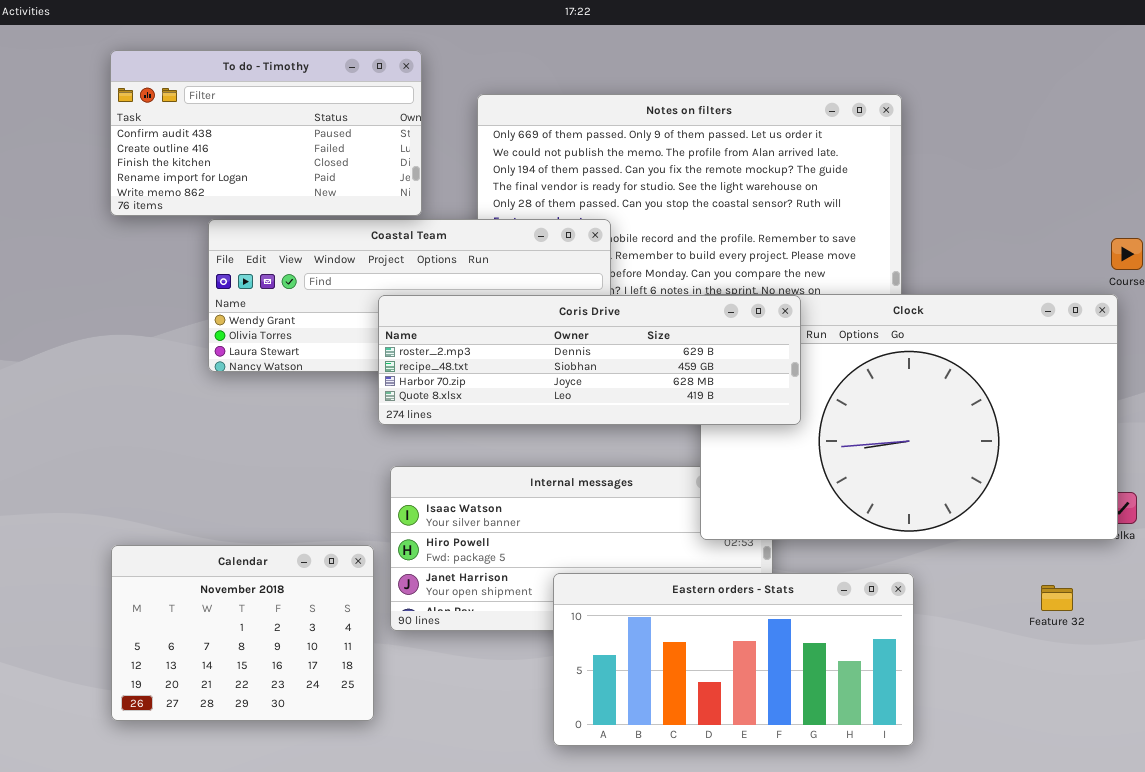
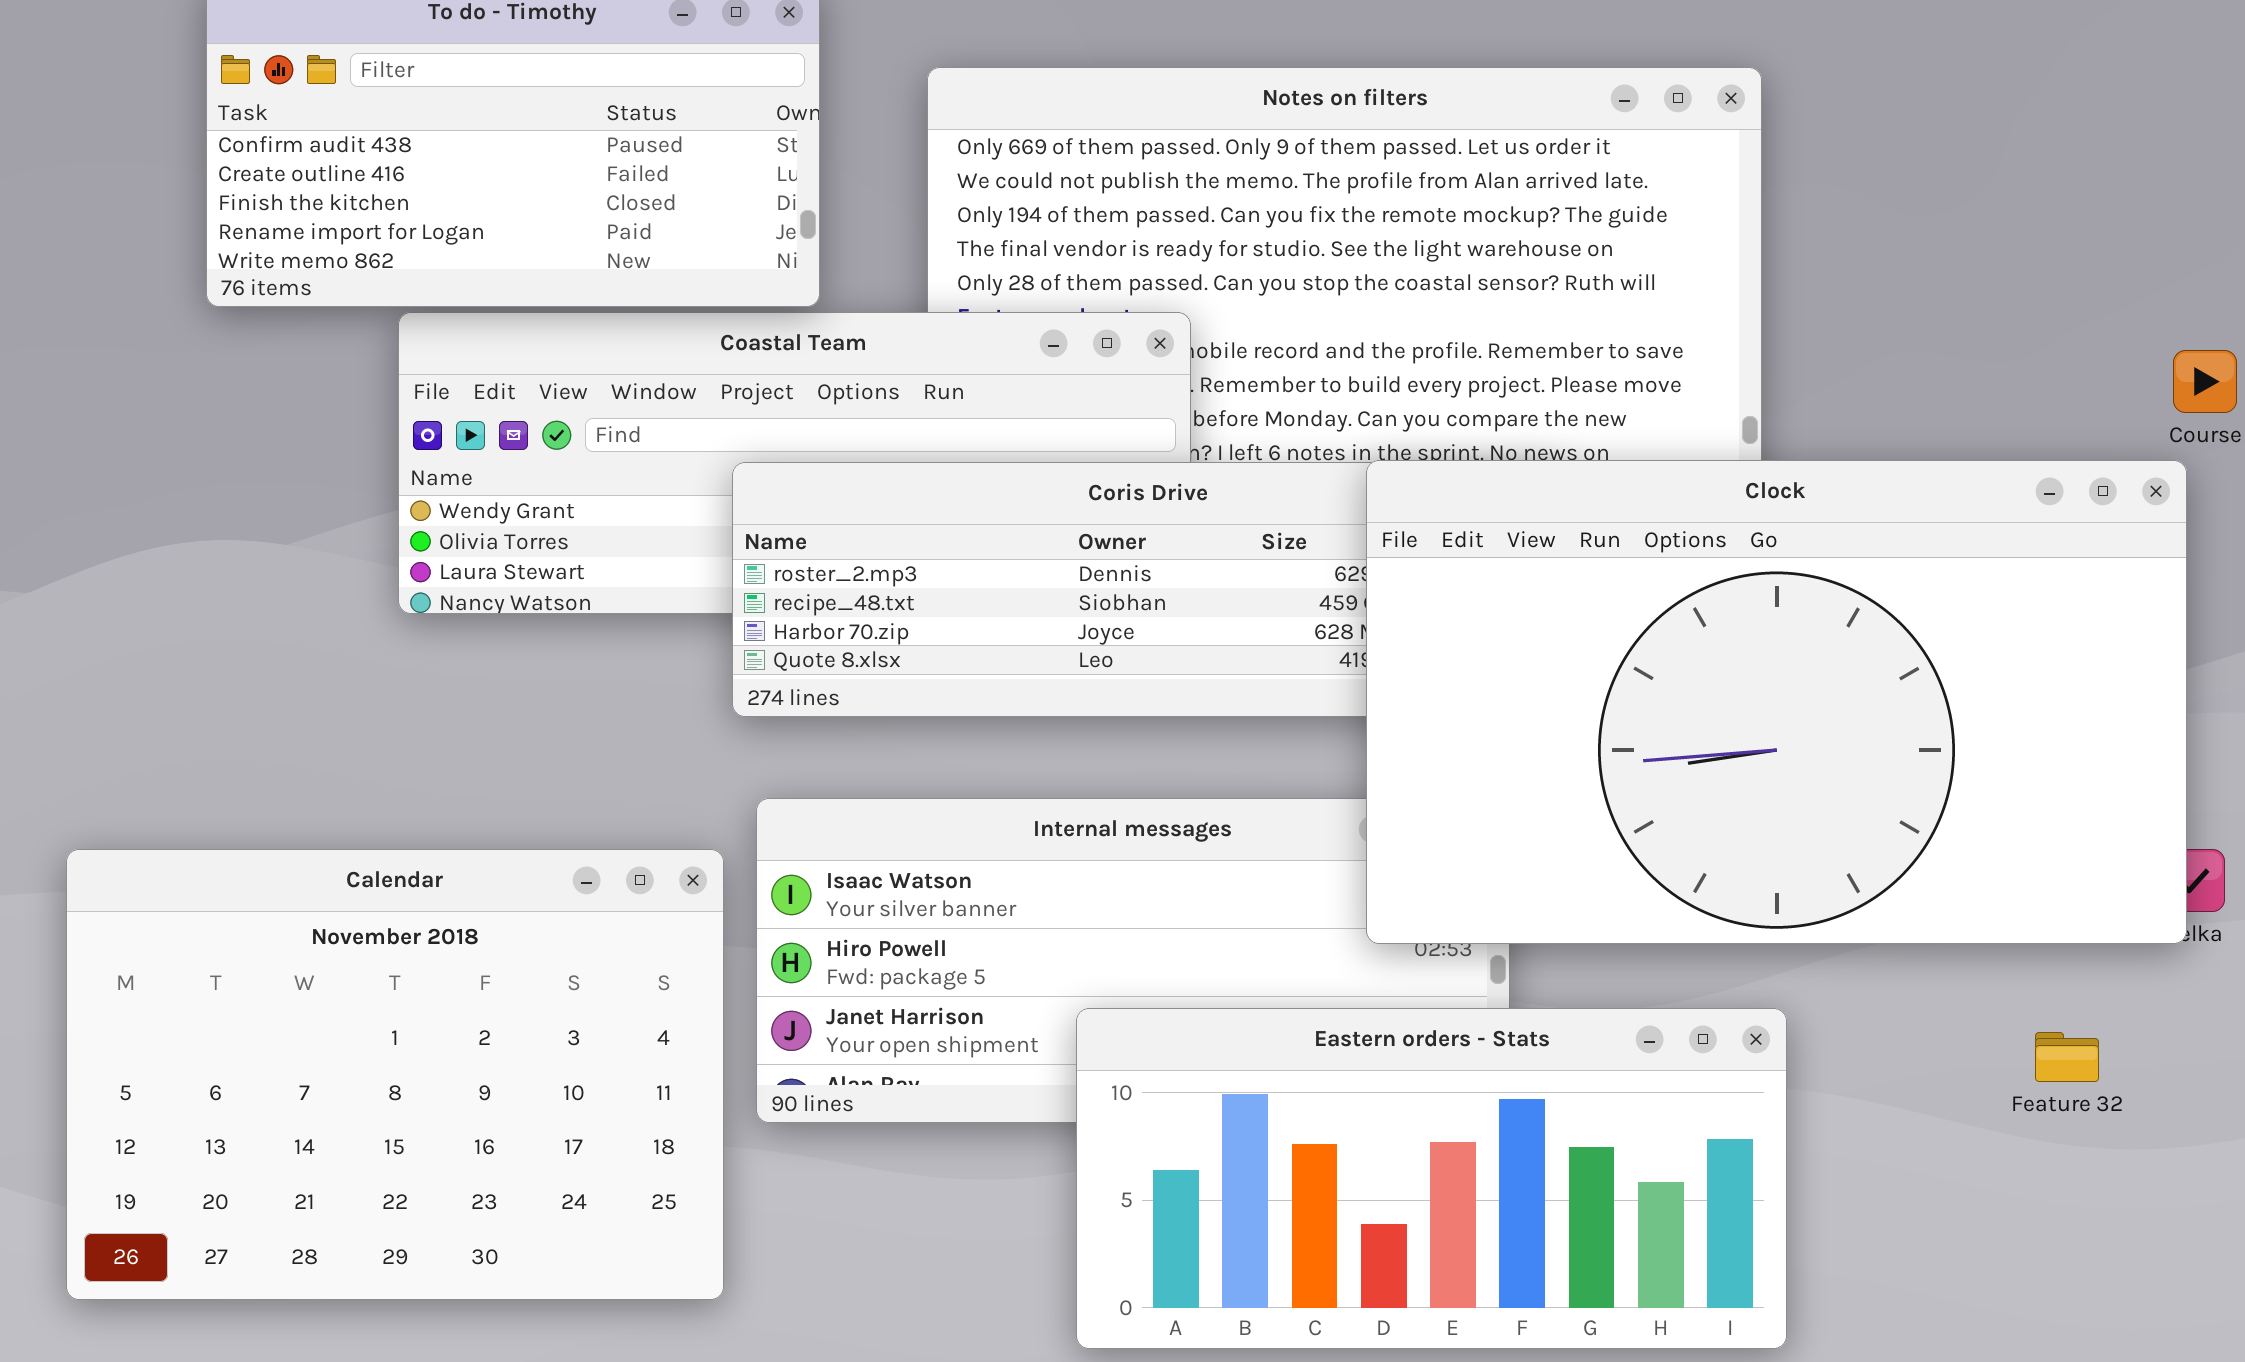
Clock: [700,294,1118,540] -> [1366,460,2187,944], raised
Calendar: [111,545,374,721] -> [66,849,724,1300], resized

